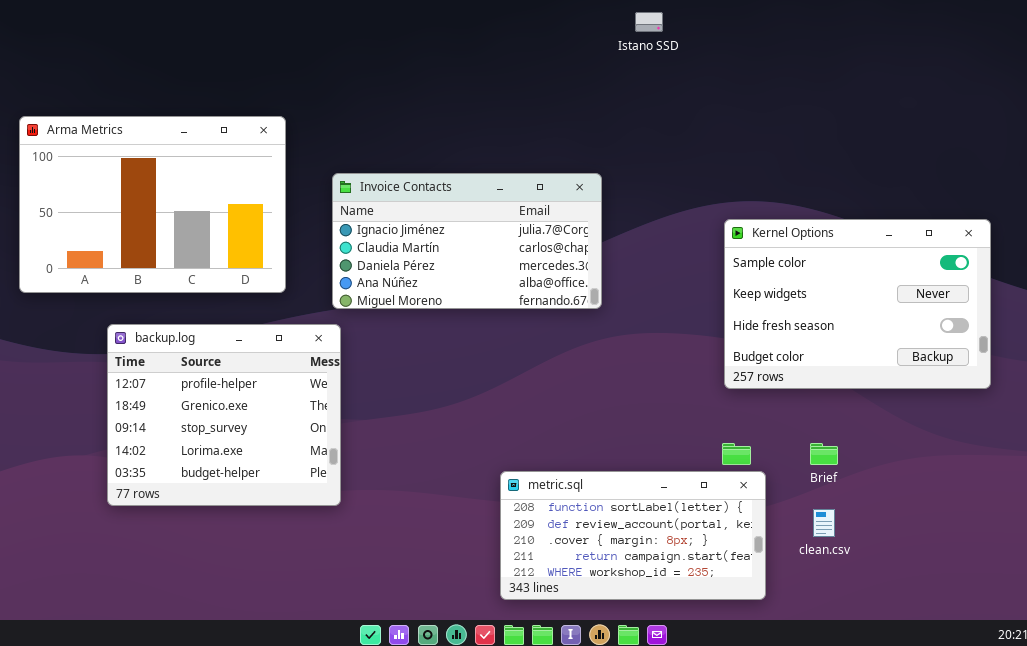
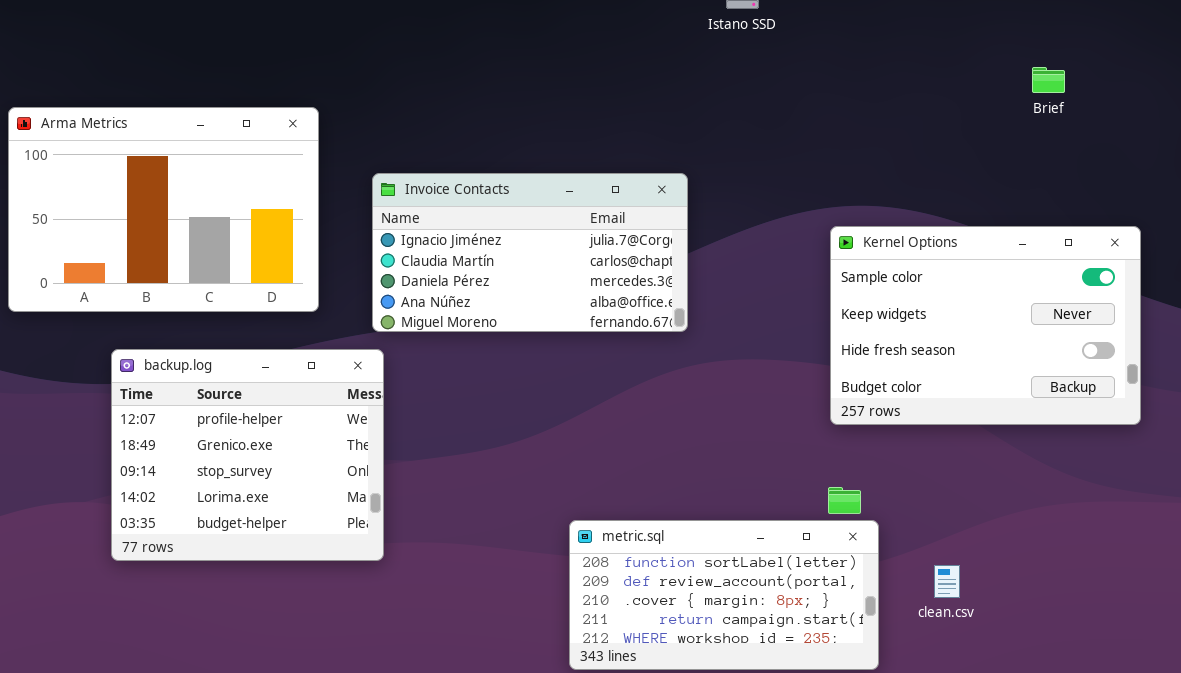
Brief: [810,443,838,465] -> [1032,67,1065,93], moved

